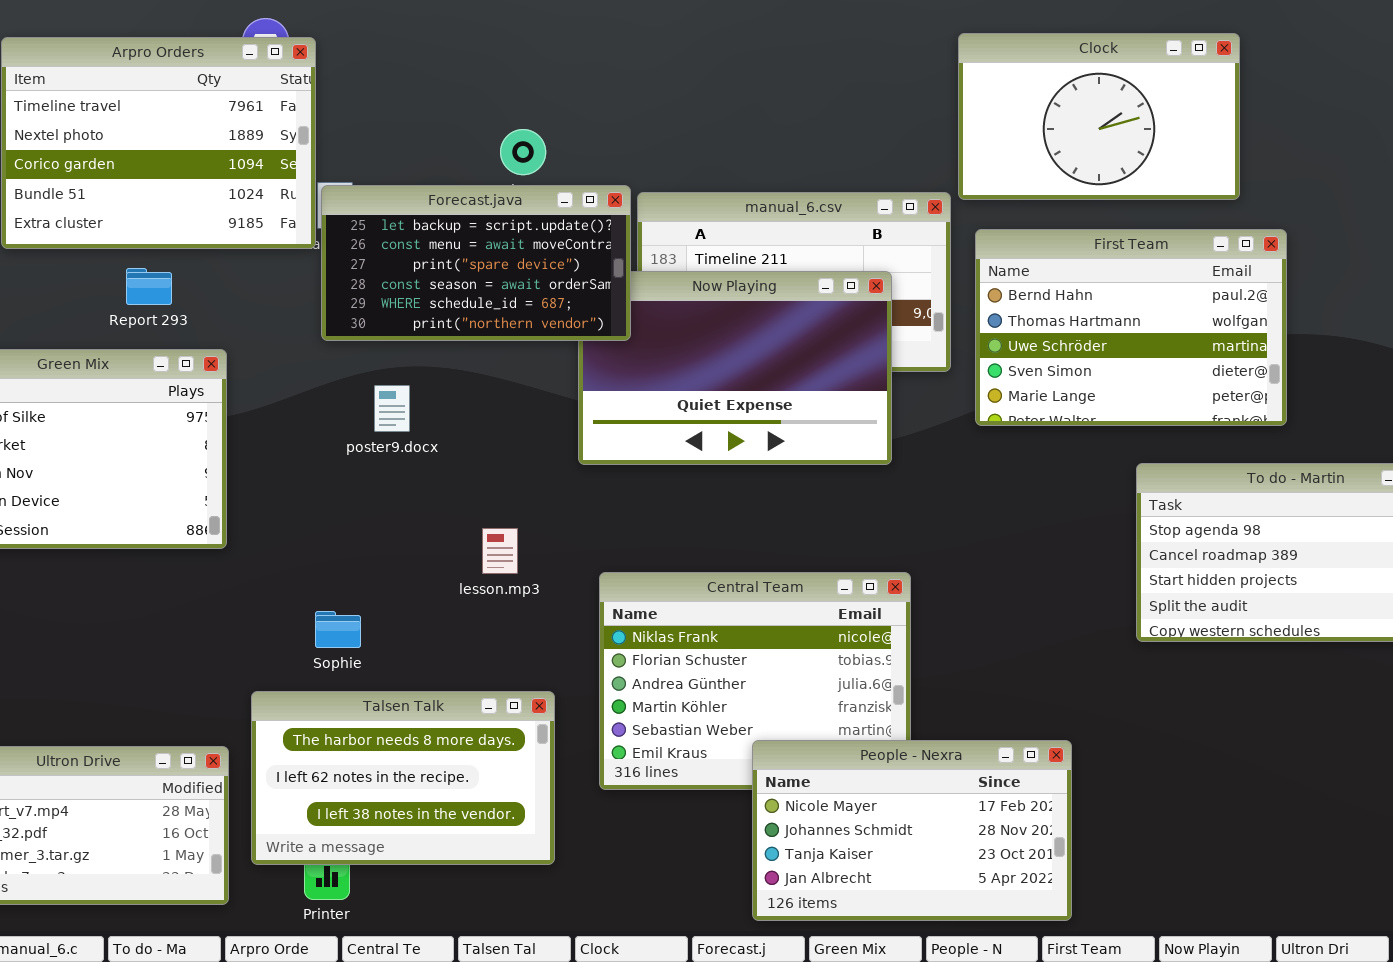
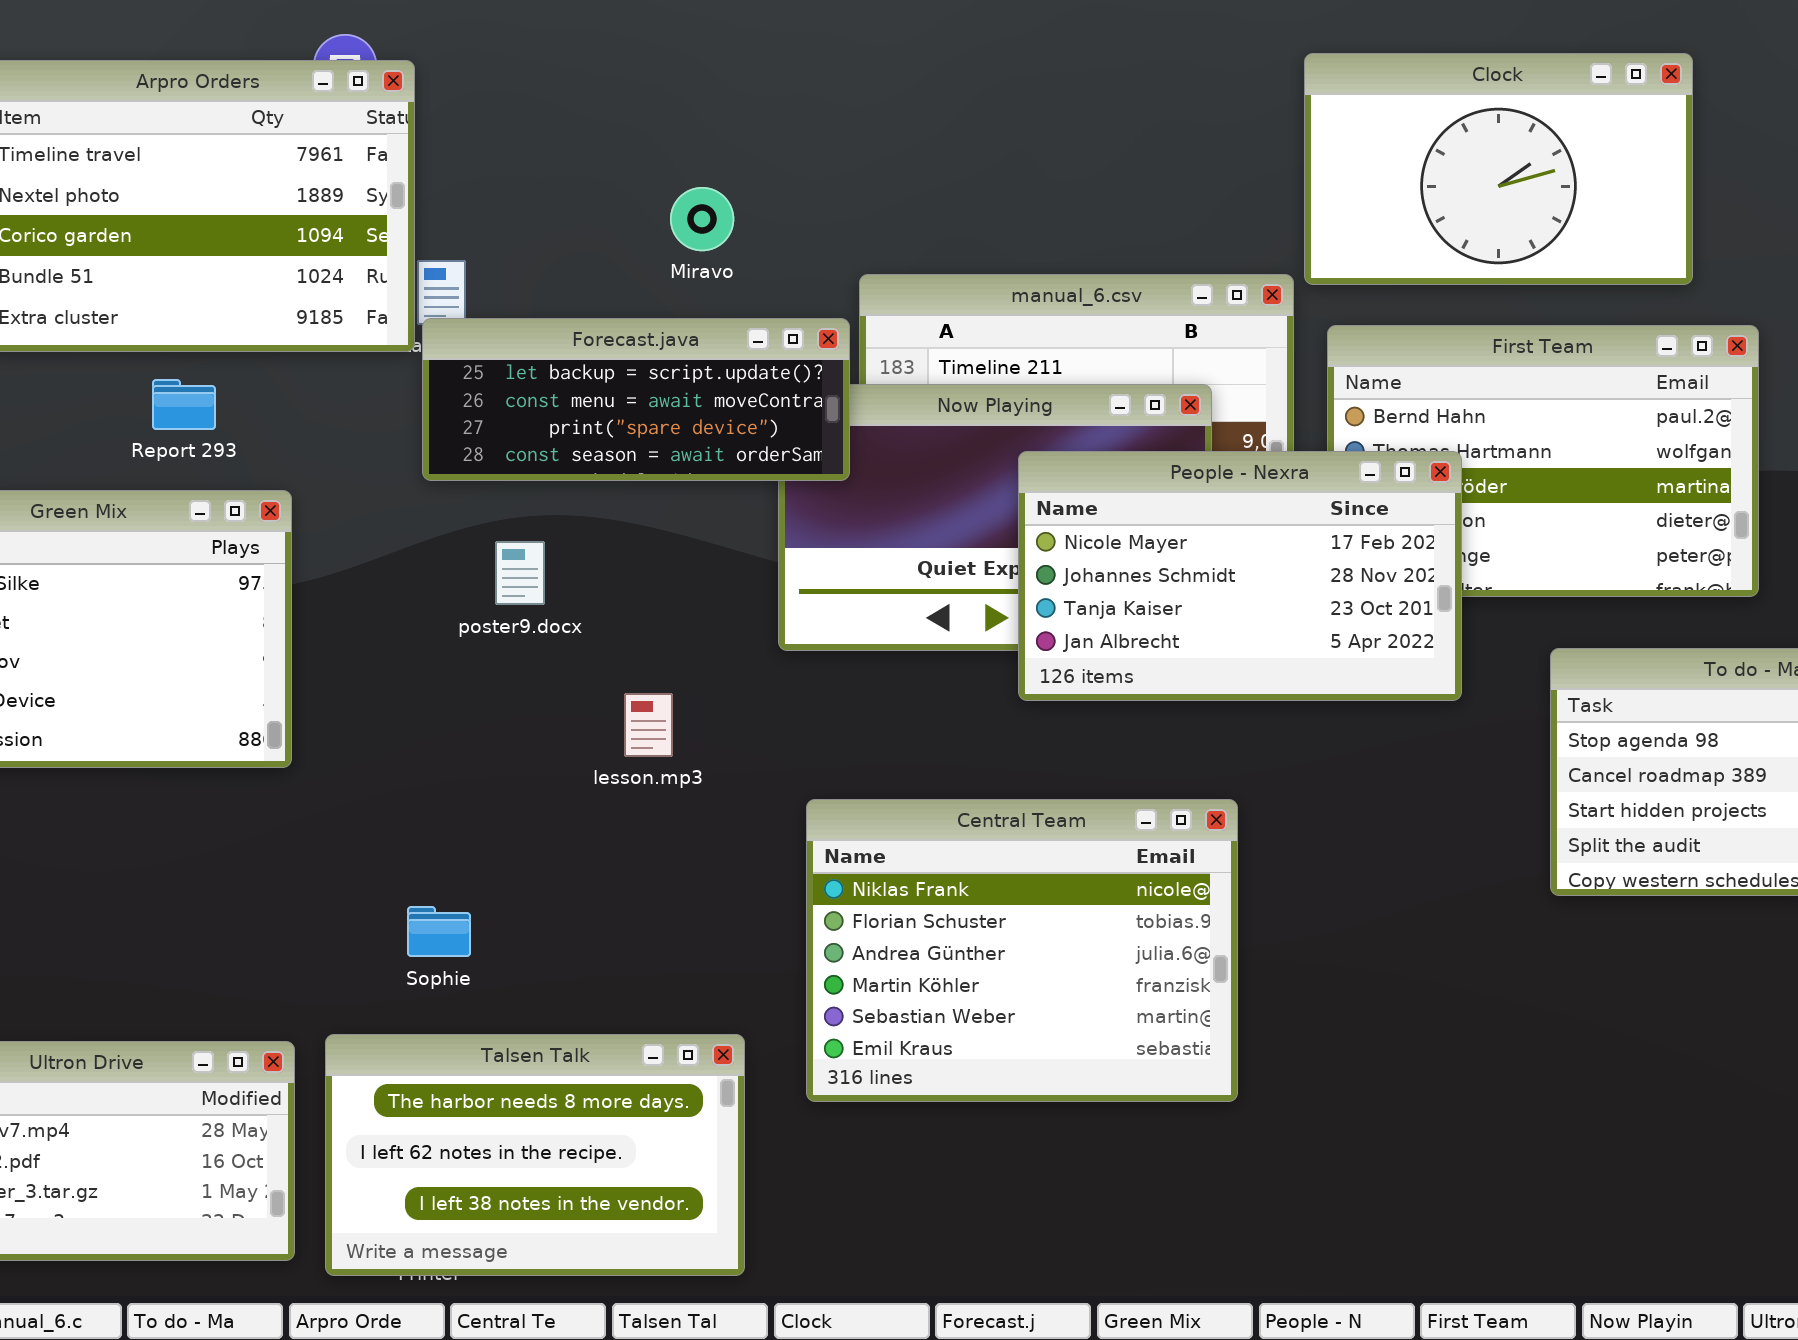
Forecast.java: [321,185,631,341] -> [422,318,850,481], resized
lesson.mp3: [482,528,518,574] -> [624,693,673,757], moved
Sophie: [315,611,361,648] -> [407,906,471,957], moved
Talsen Talk: [251,691,555,865] -> [325,1034,745,1276], moved
People - Nexra: [752,740,1072,921] -> [1018,451,1462,701], moved

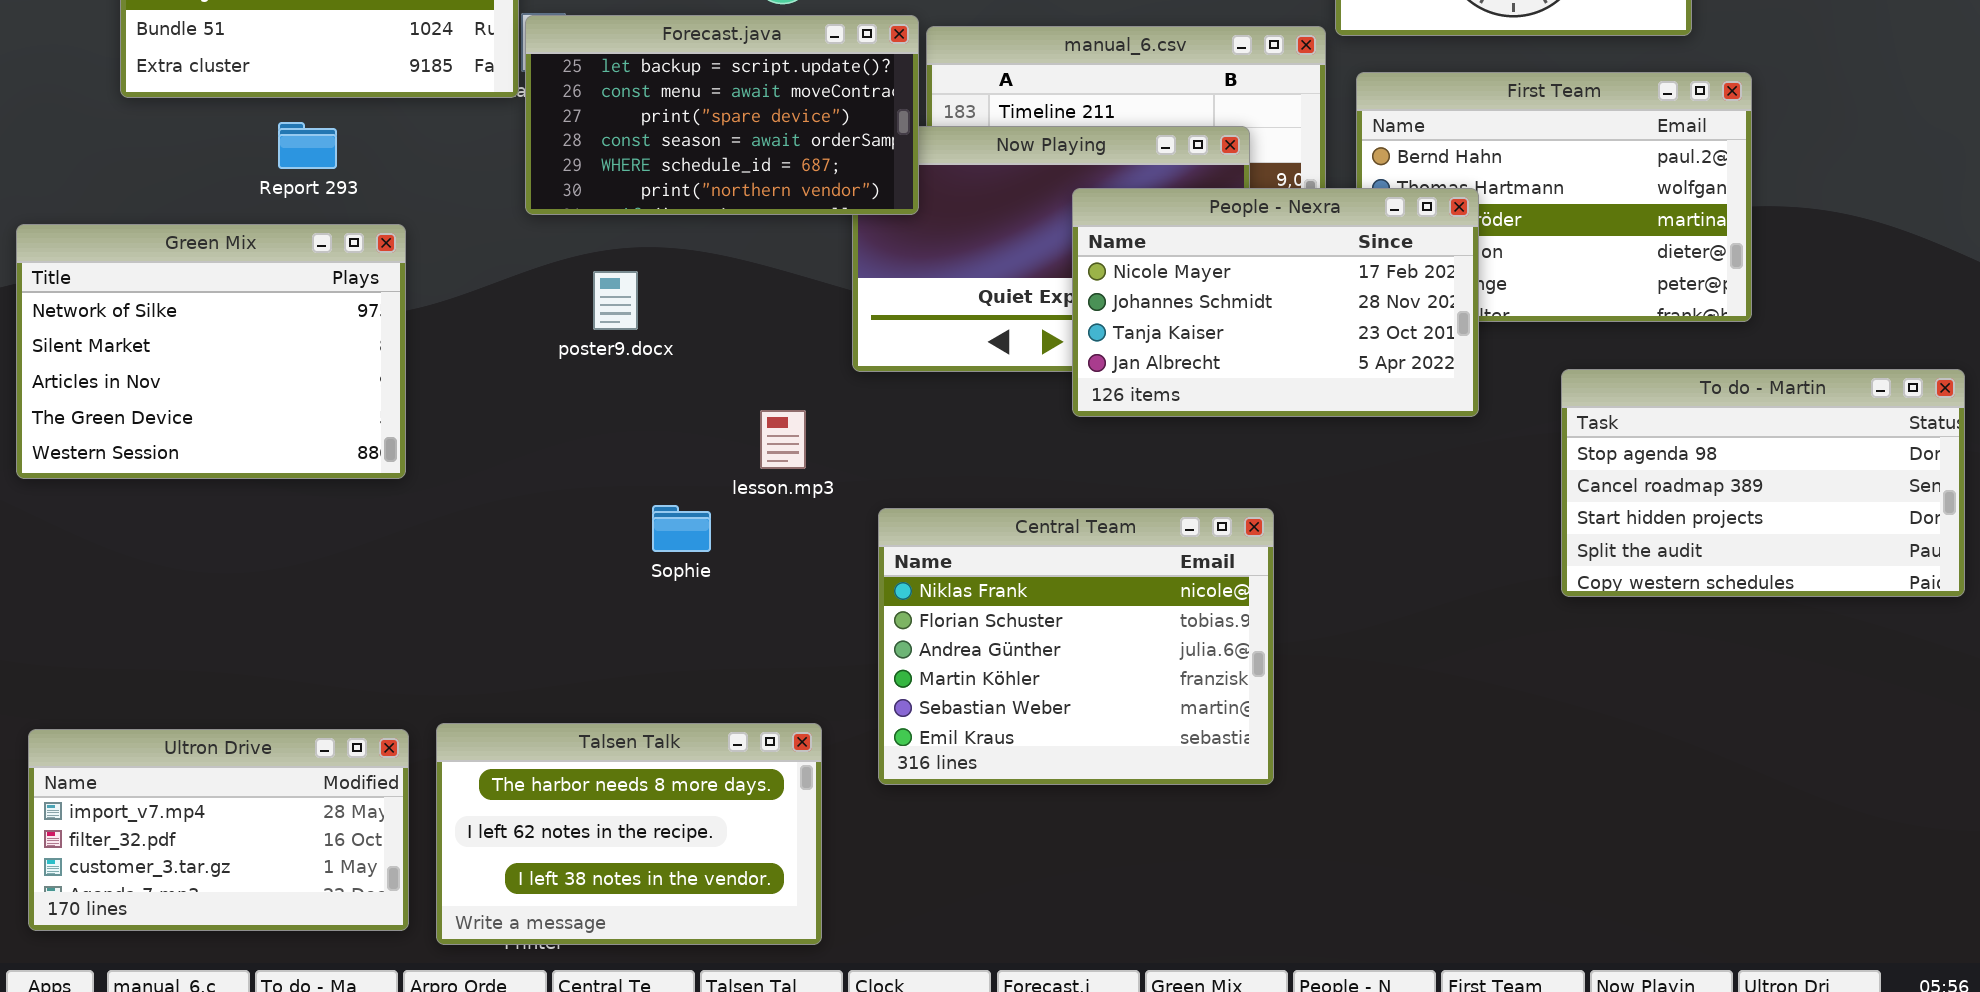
Forecast.java: [422,318,850,481] -> [525,15,919,215], resized
lesson.mp3: [624,693,673,757] -> [760,410,806,469], moved
Sophie: [407,906,471,957] -> [652,505,711,552], moved

